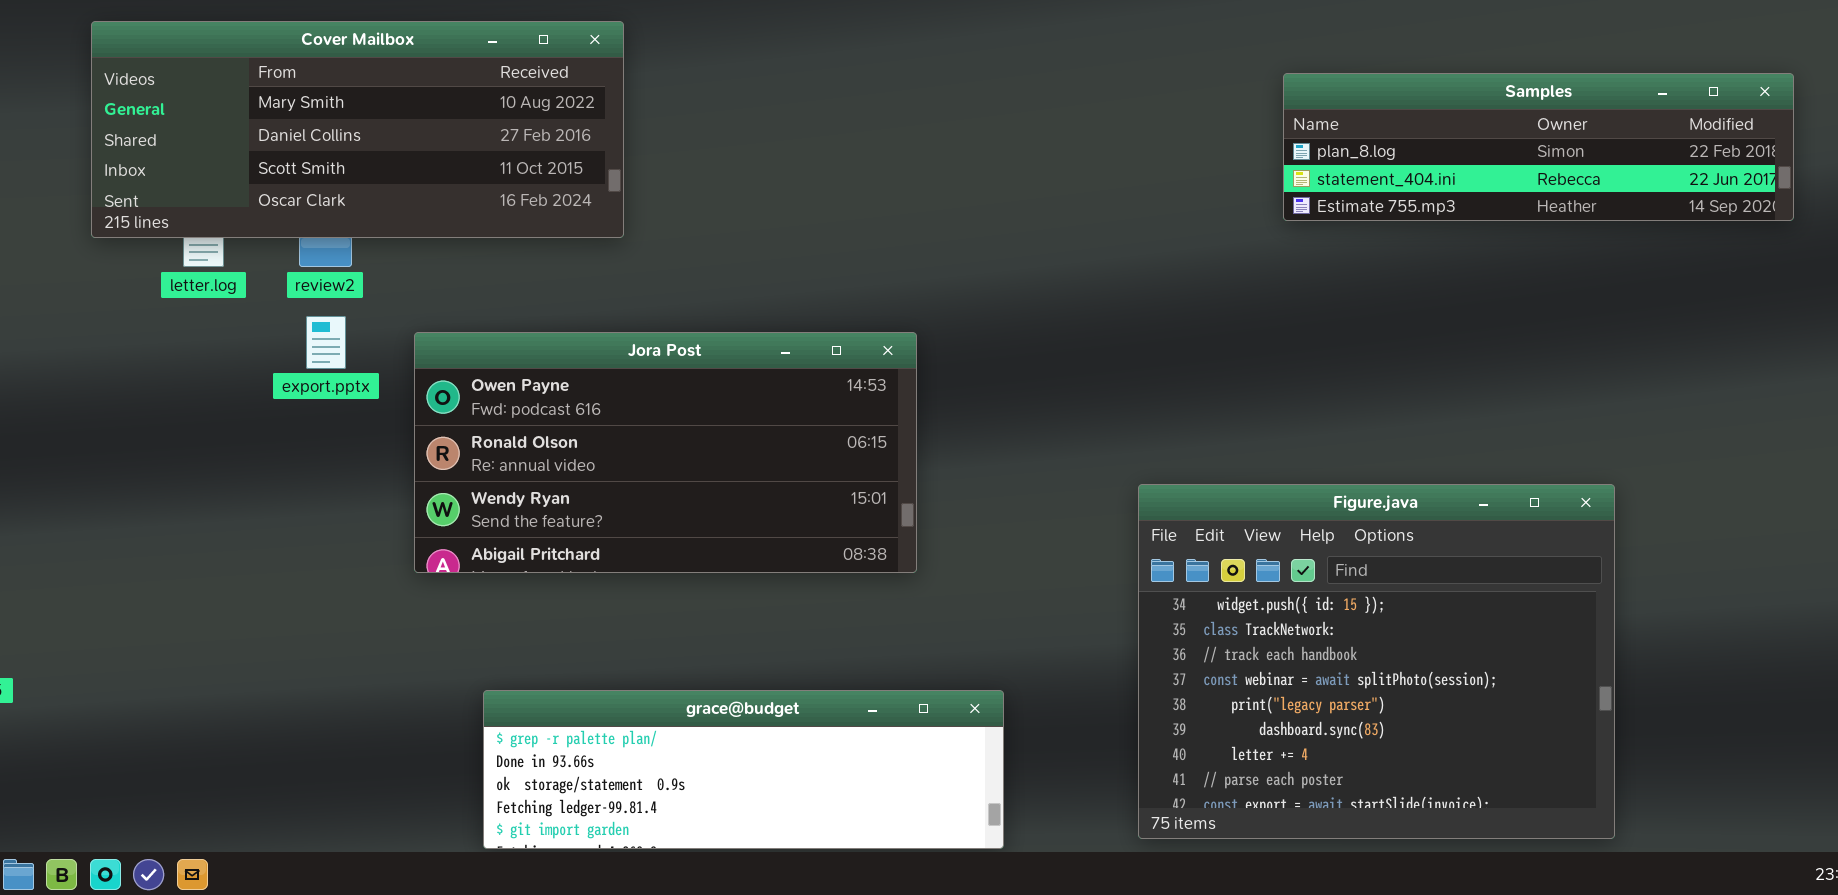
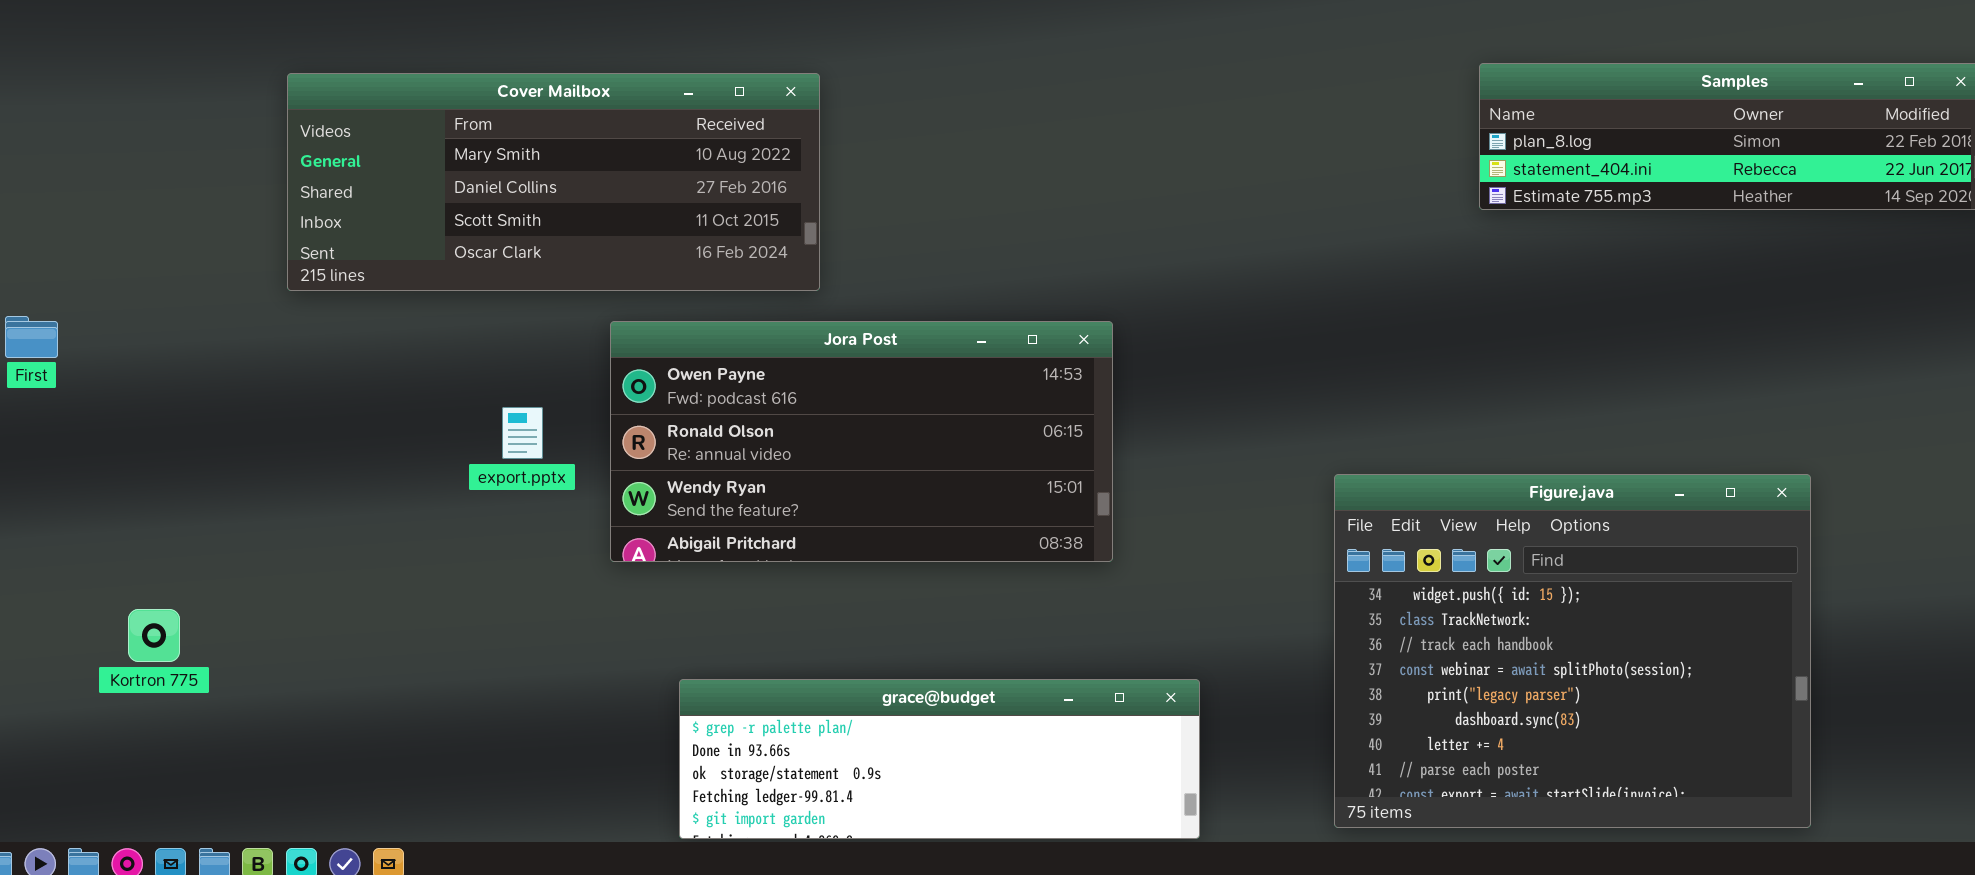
Cover Mailbox: [91,21,624,238] -> [287,73,820,291], moved
export.pptx: [306,316,346,369] -> [502,407,543,459], moved

